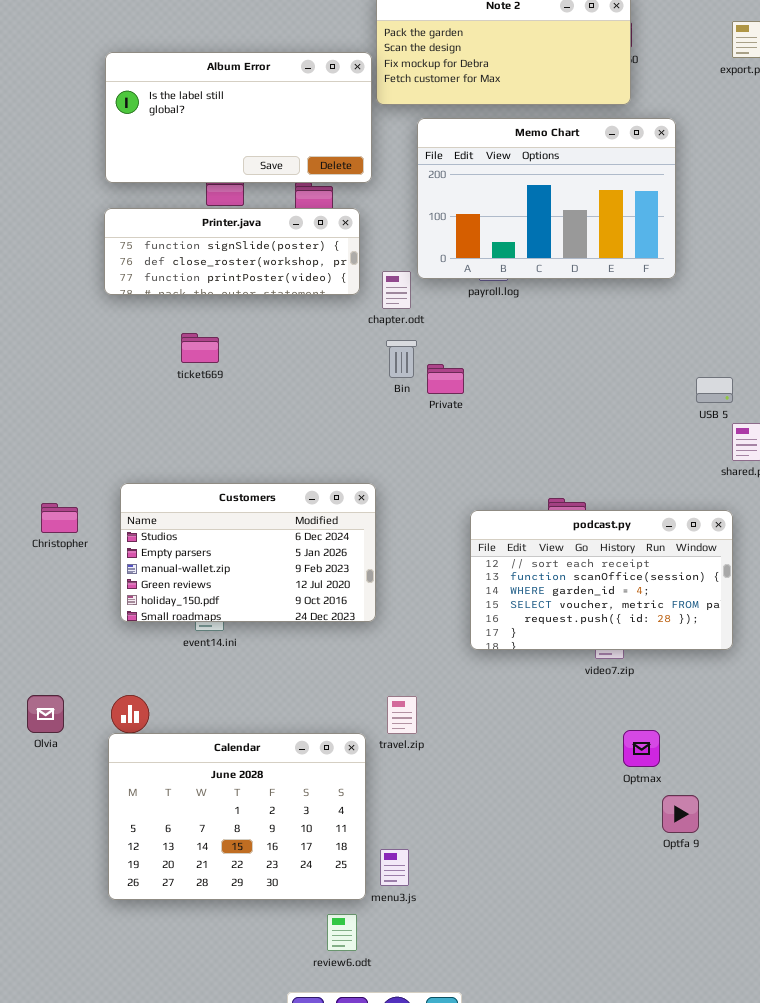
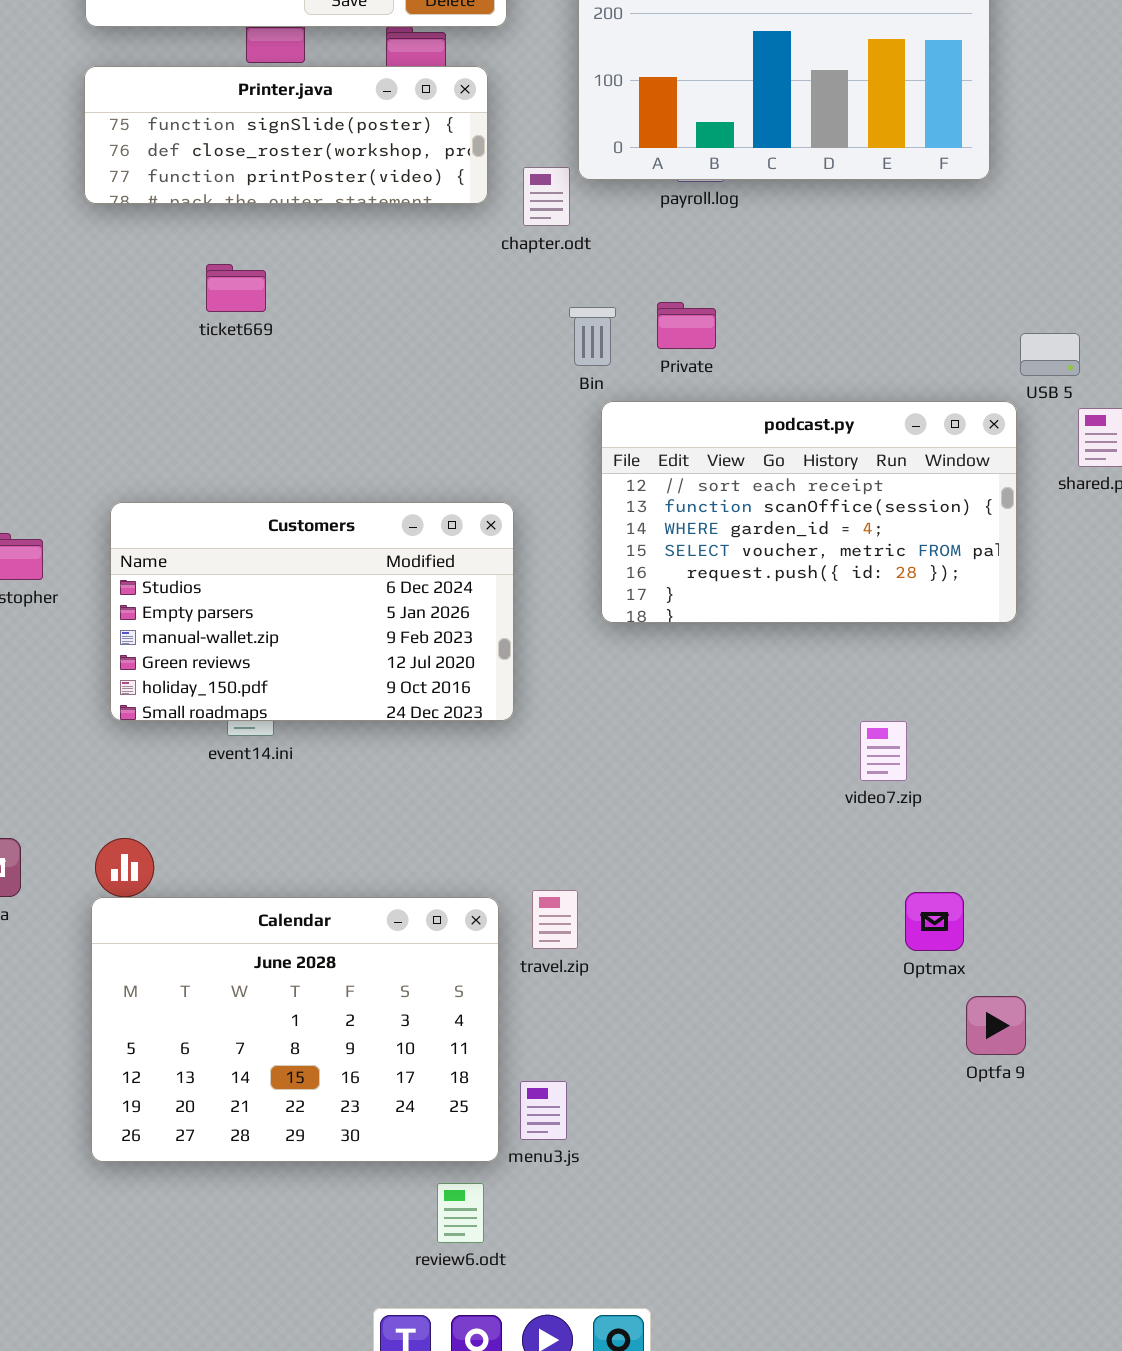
Bin: [386,340,417,378] -> [569,307,616,366], moved
Private: [427,364,464,394] -> [657,302,716,349], moved
podcast.py: [470,510,733,650] -> [601,401,1017,623], moved
travel.zip: [387,696,417,734] -> [532,890,578,949], moved

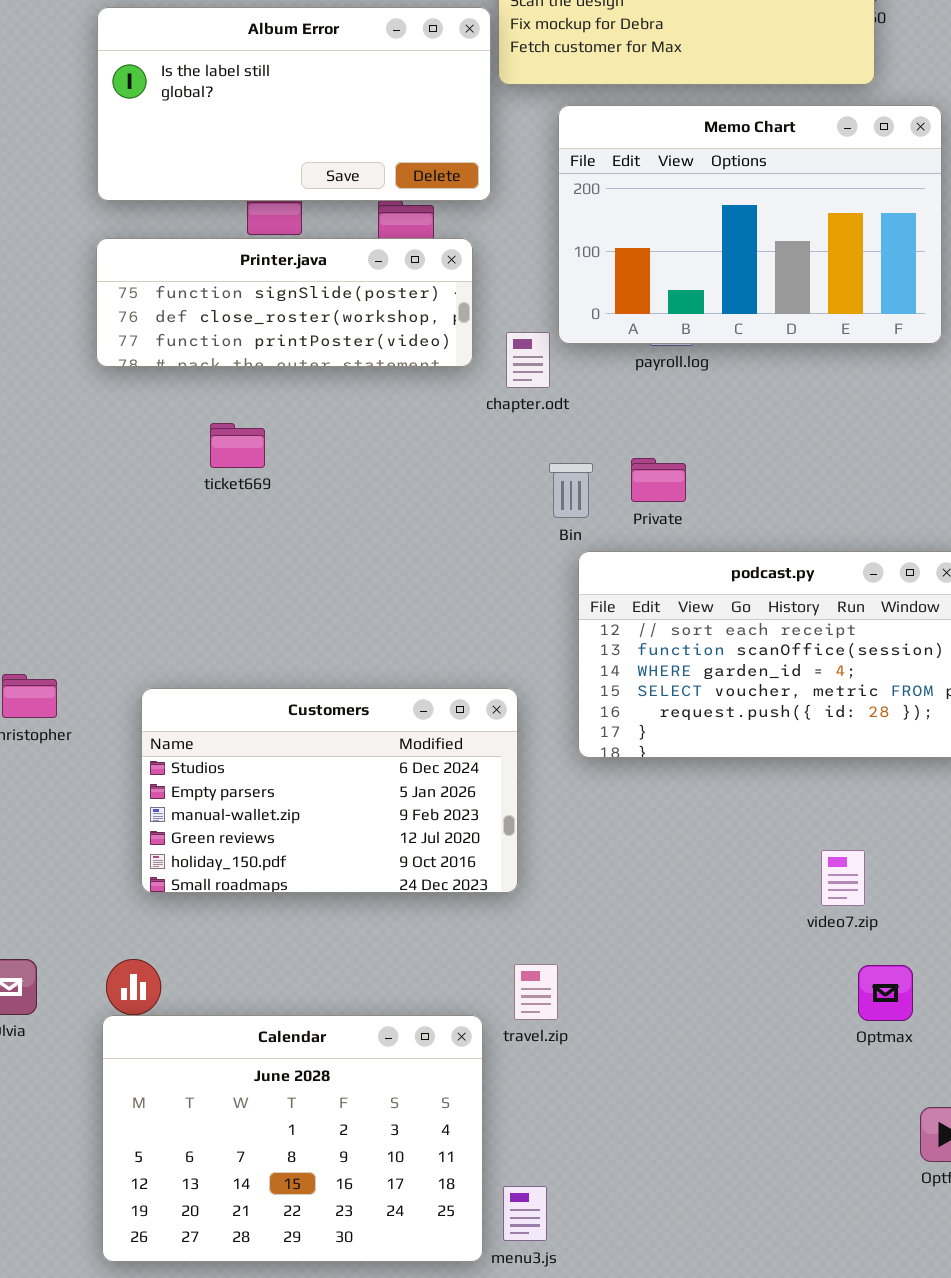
Customers: [110,502,514,721] -> [141,688,518,893], moved
travel.zip: [532,890,578,949] -> [514,964,558,1020], moved
Optmax: [905,892,964,951] -> [858,965,913,1021], moved

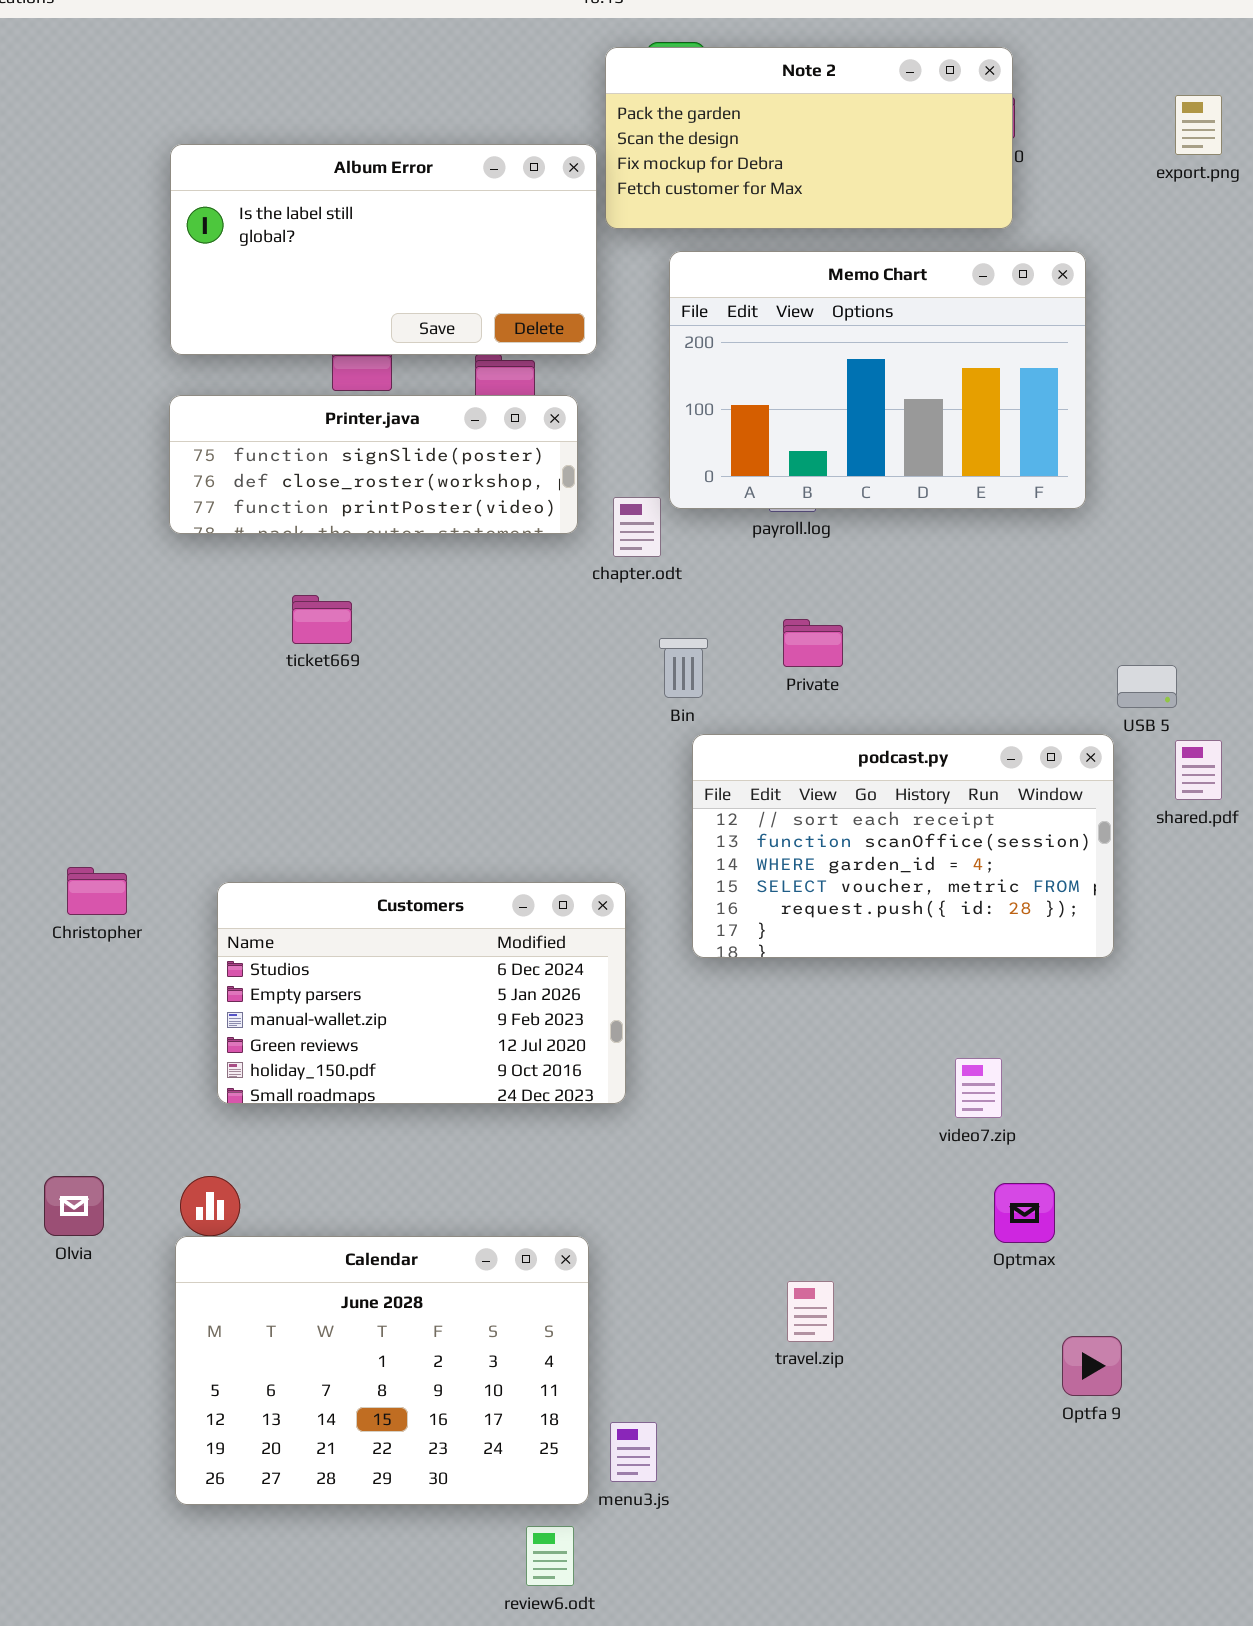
Private: [631,458,686,502] -> [783,619,843,667], moved
travel.zip: [514,964,558,1020] -> [787,1281,834,1342], moved

